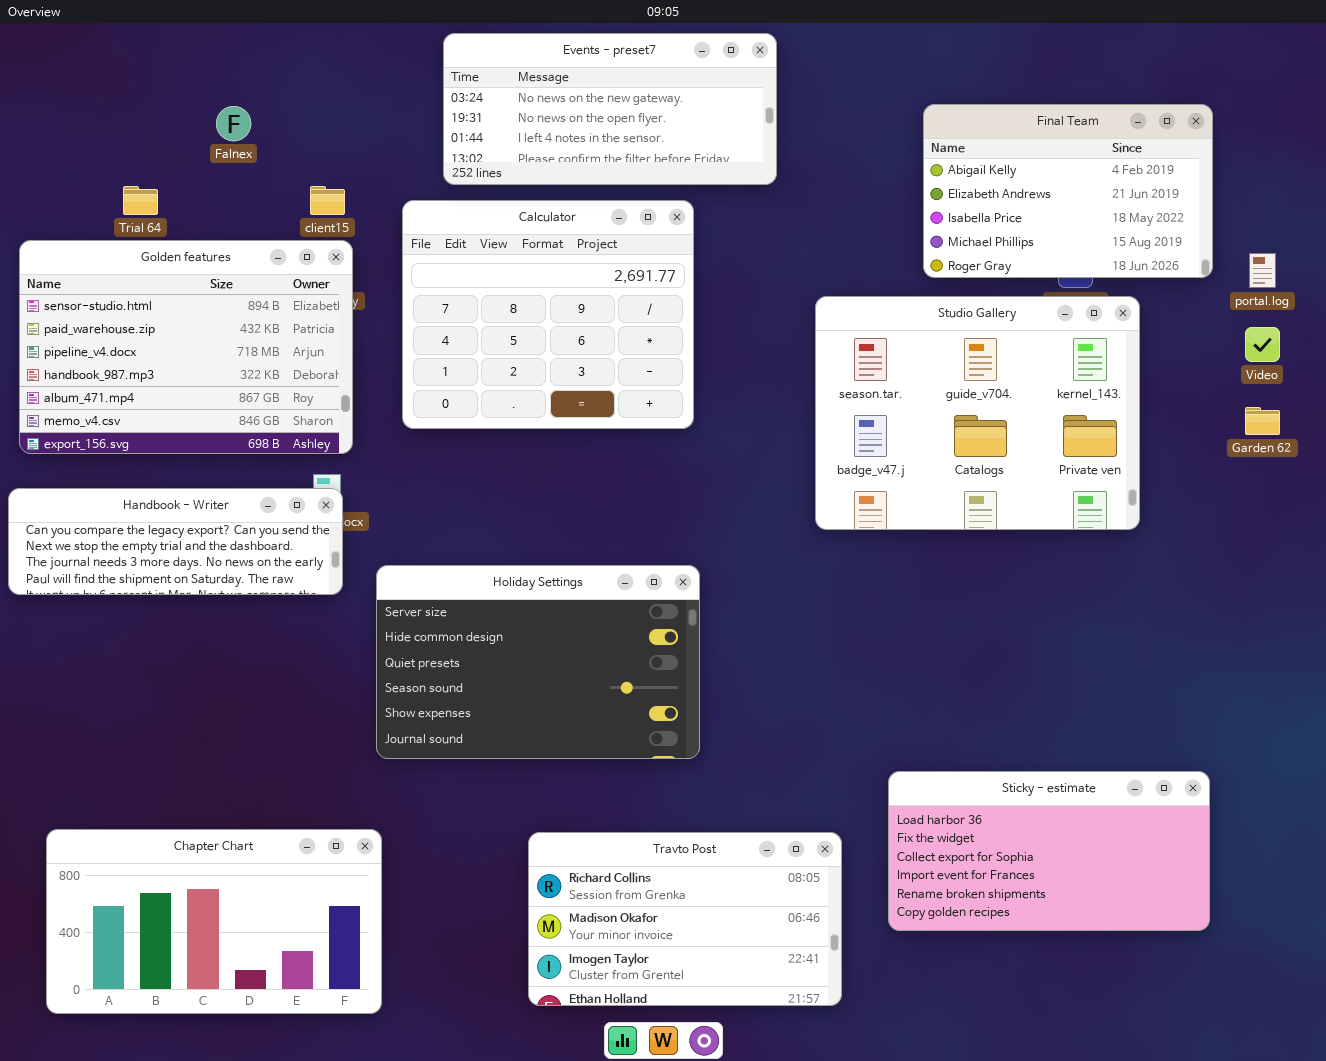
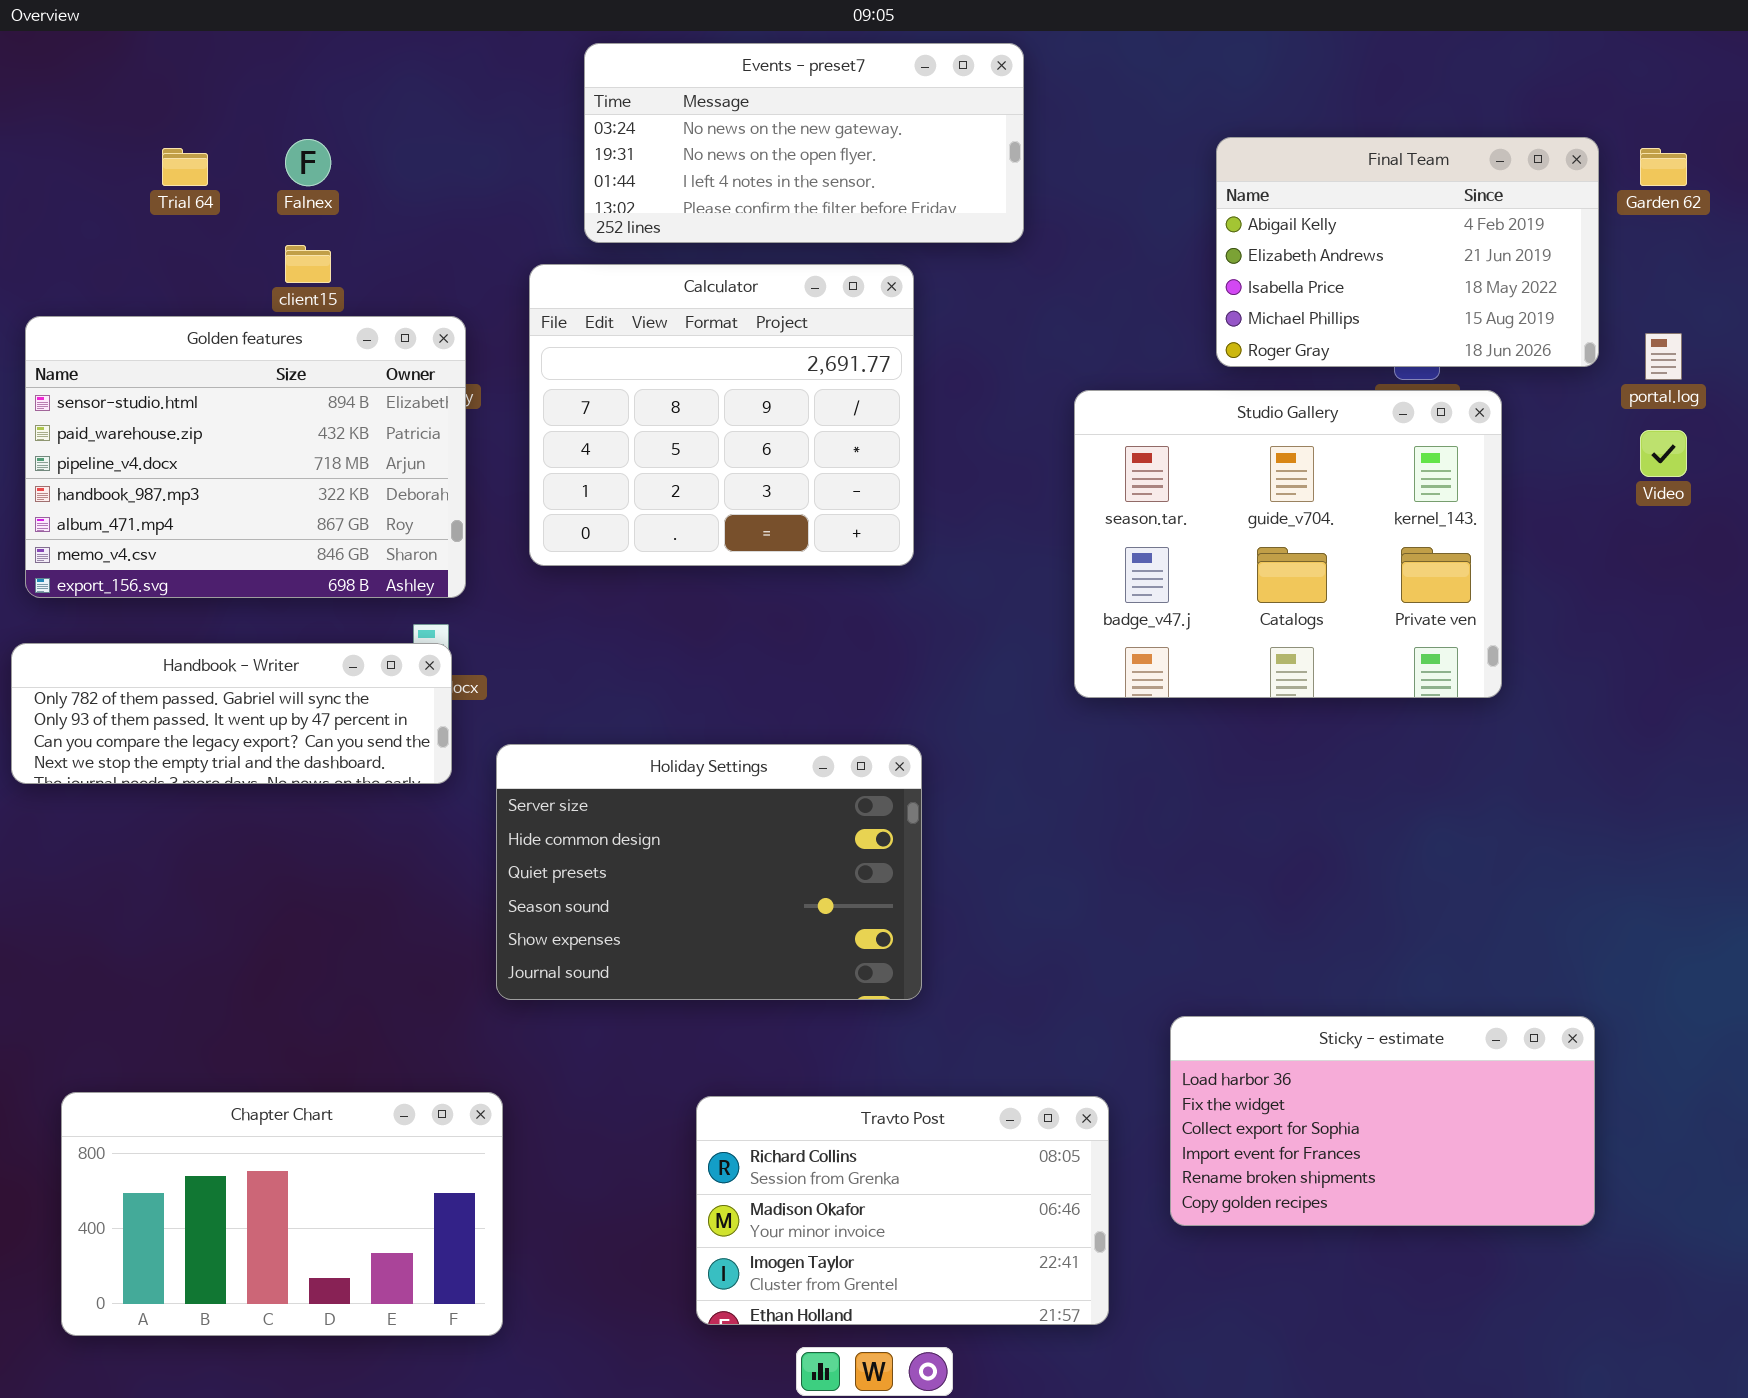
Trial 64: [123,186,158,215] -> [162,148,208,186], moved
client15: [310,186,345,215] -> [285,245,331,283], moved
Garden 62: [1245,407,1280,435] -> [1640,148,1687,186], moved
Handbook - Writer: [8,488,343,595] -> [11,643,452,784], scrolled up 2 rows

